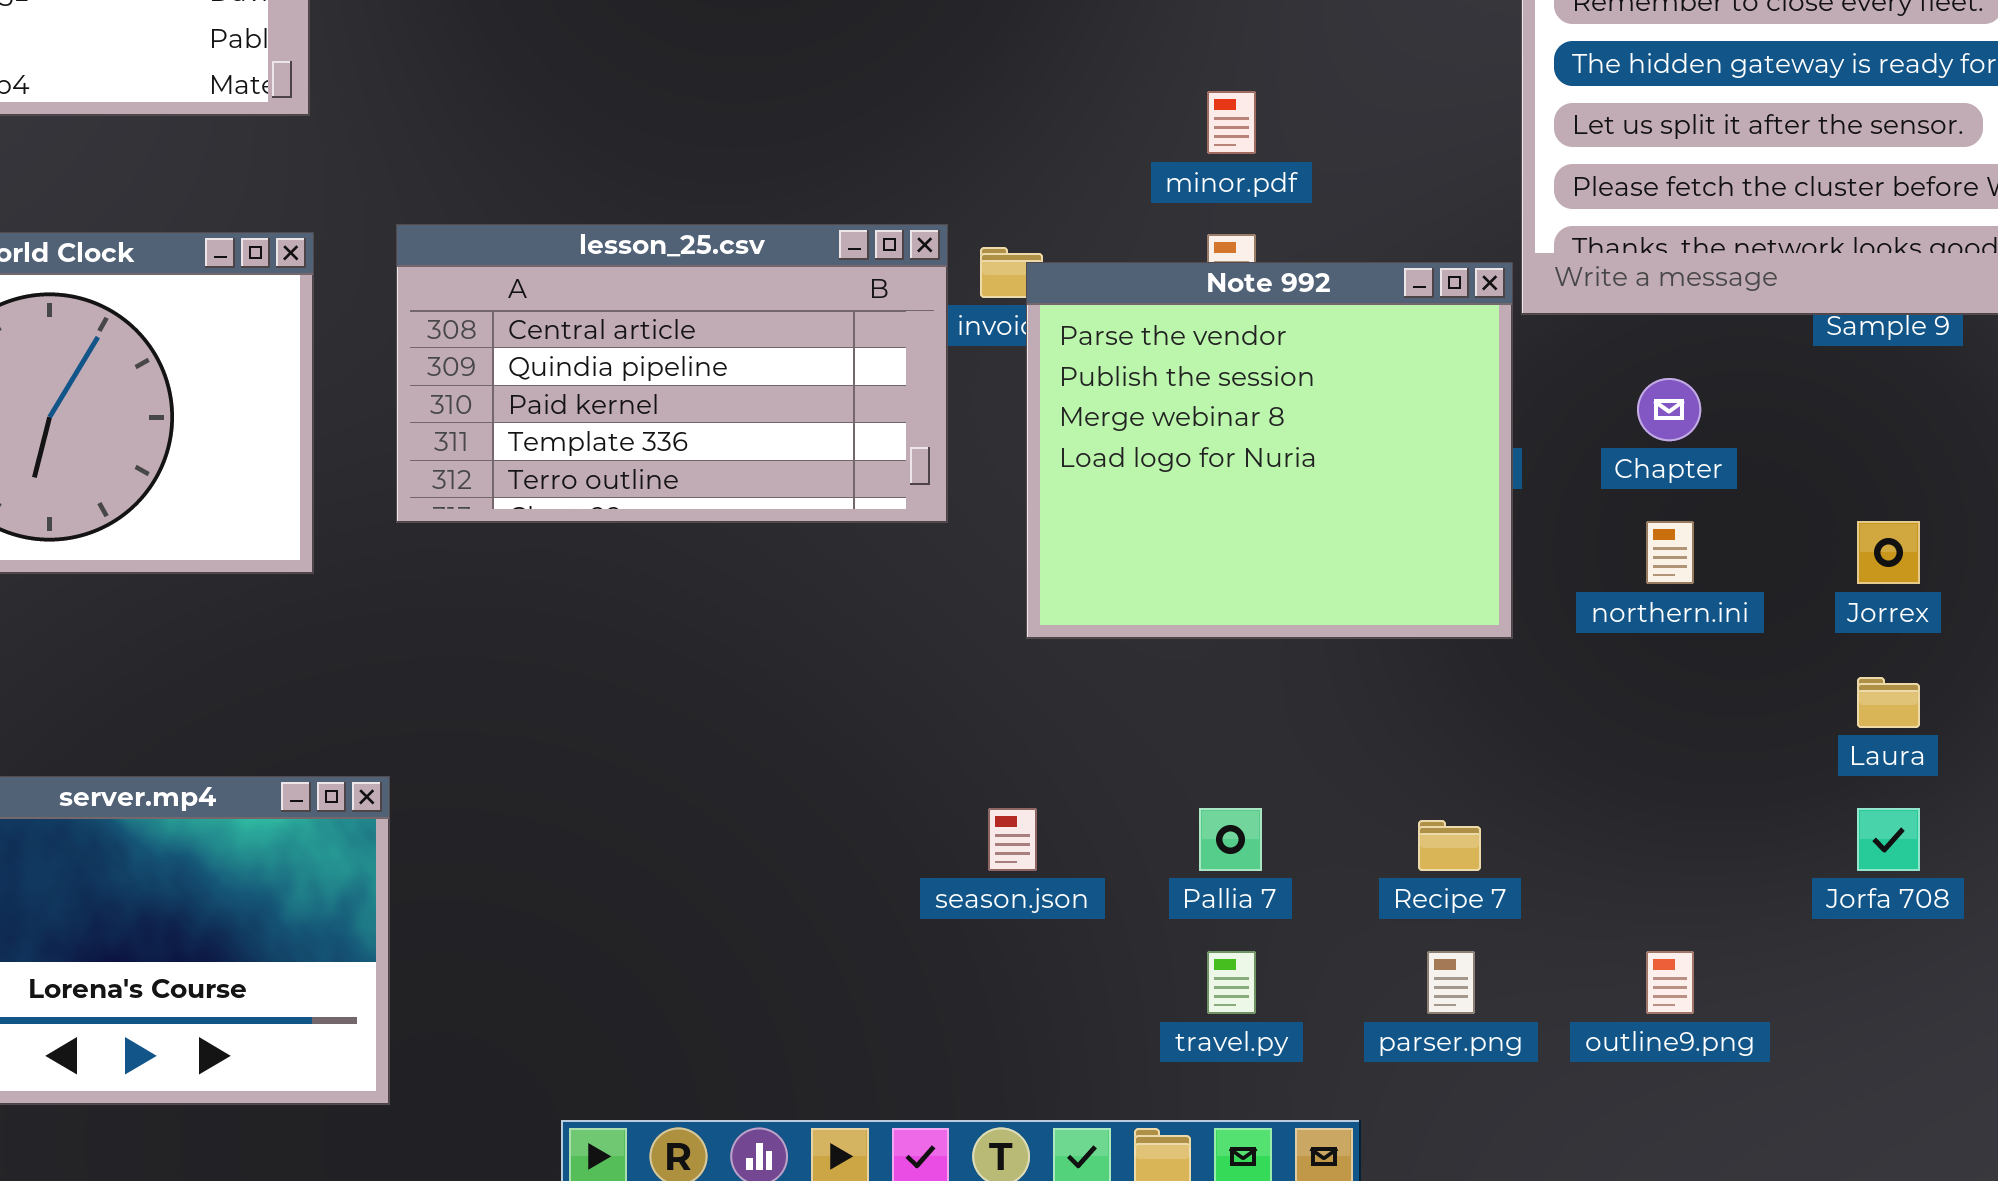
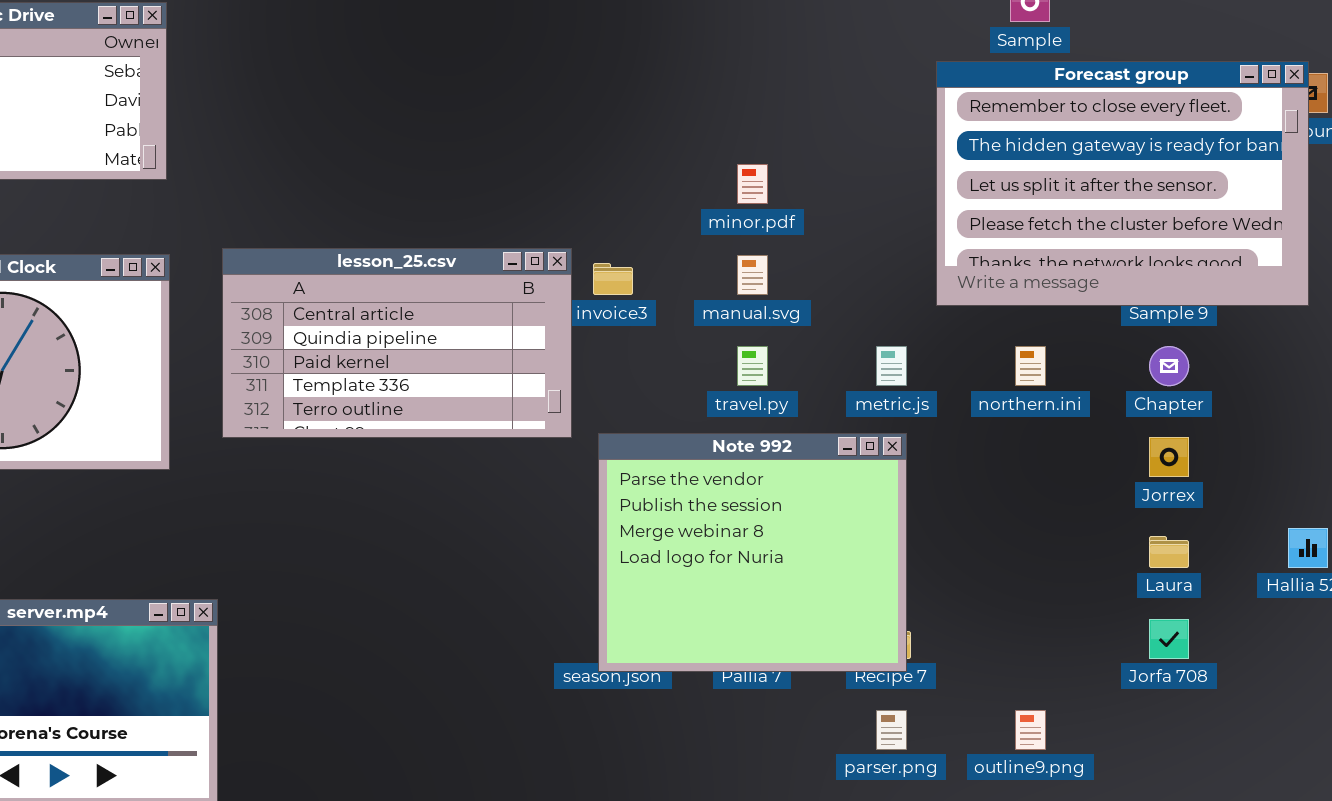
Note 992: [1026,262,1513,639] -> [598,433,907,672], moved
Chapter: [1637,378,1701,441] -> [1149,346,1189,386], moved
northern.ini: [1646,521,1694,584] -> [1015,346,1046,386], moved
travel.py: [1207,951,1256,1014] -> [737,346,768,386], moved

